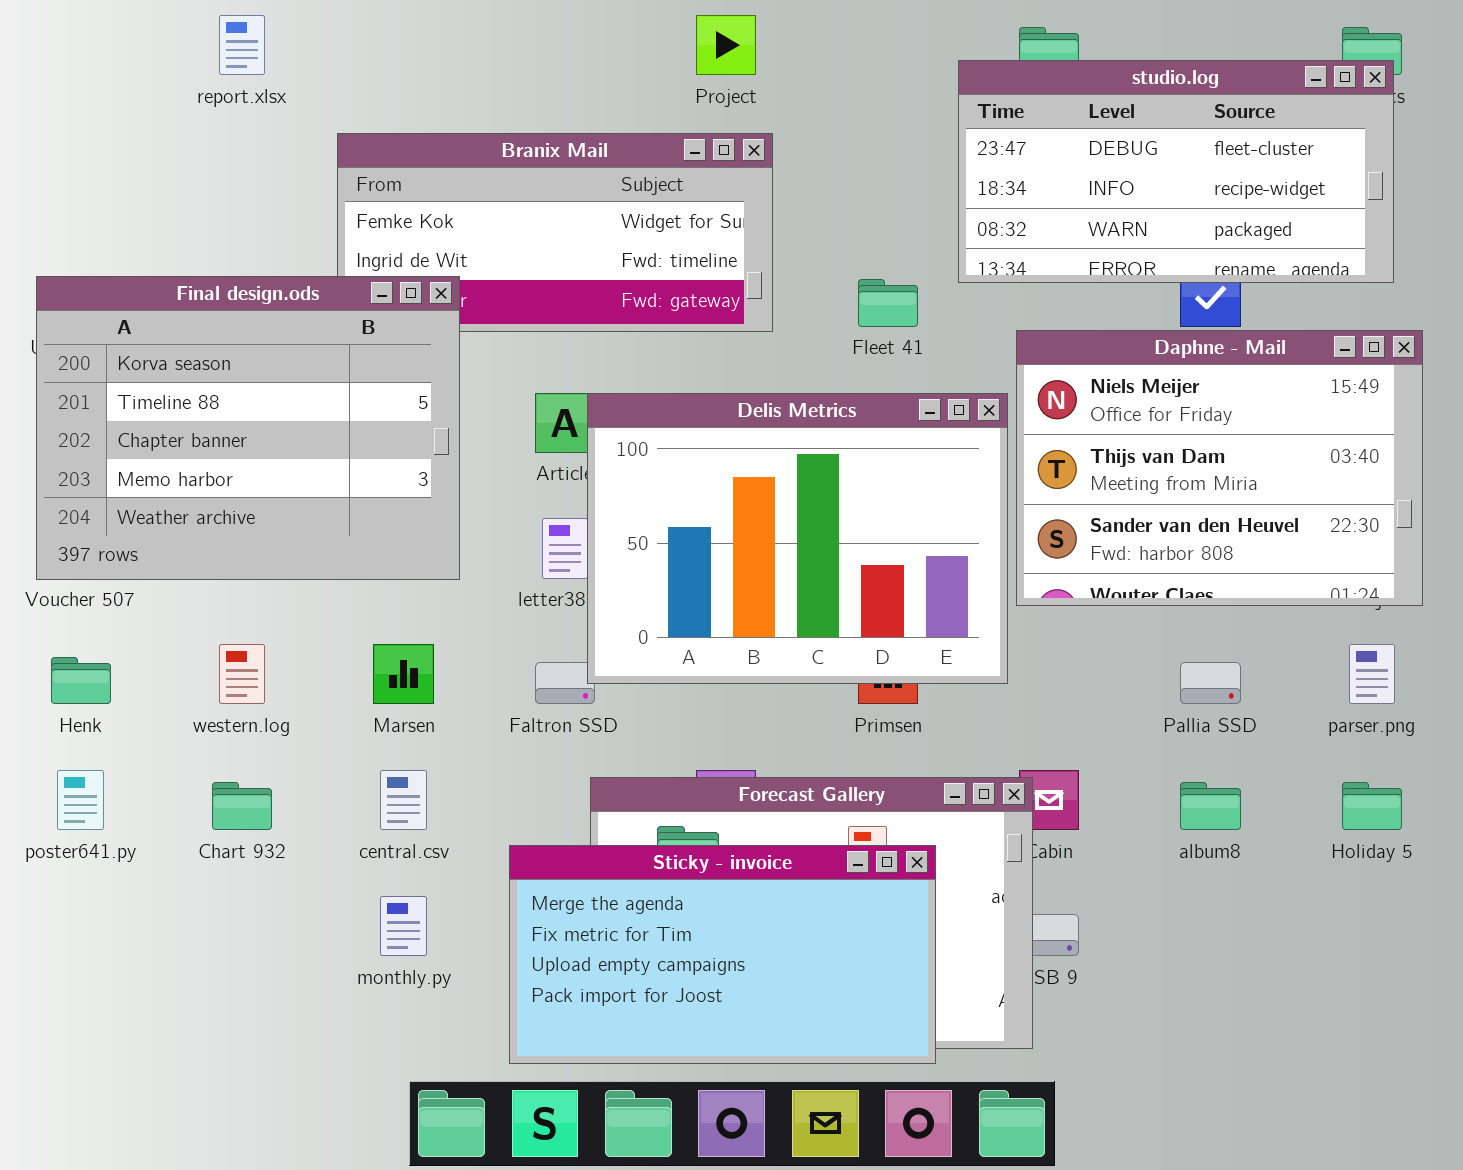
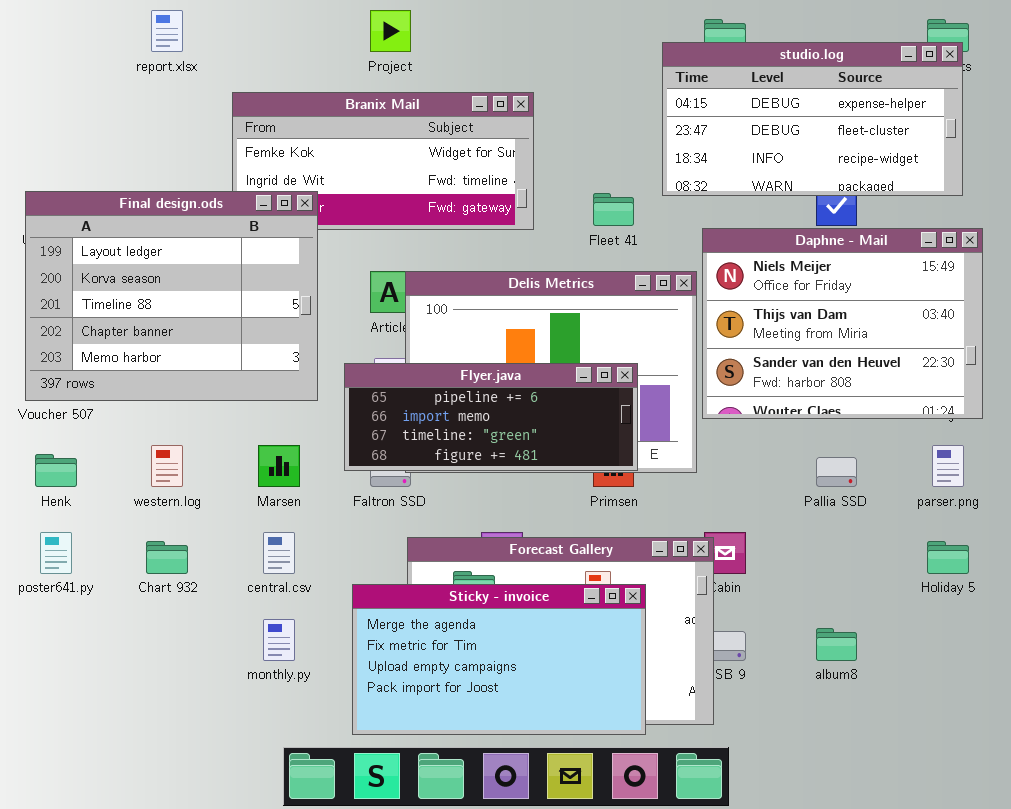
Project: [696,15,756,75] -> [370,10,411,52], moved
studio.log: [958,60,1394,283] -> [662,42,963,196], scrolled up 1 row
Final design.ods: [36,276,460,580] -> [25,191,318,401], scrolled up 1 row
Flyer.java: none -> [344,363,638,471], opened
album8: [1180,782,1241,830] -> [816,628,857,661], moved

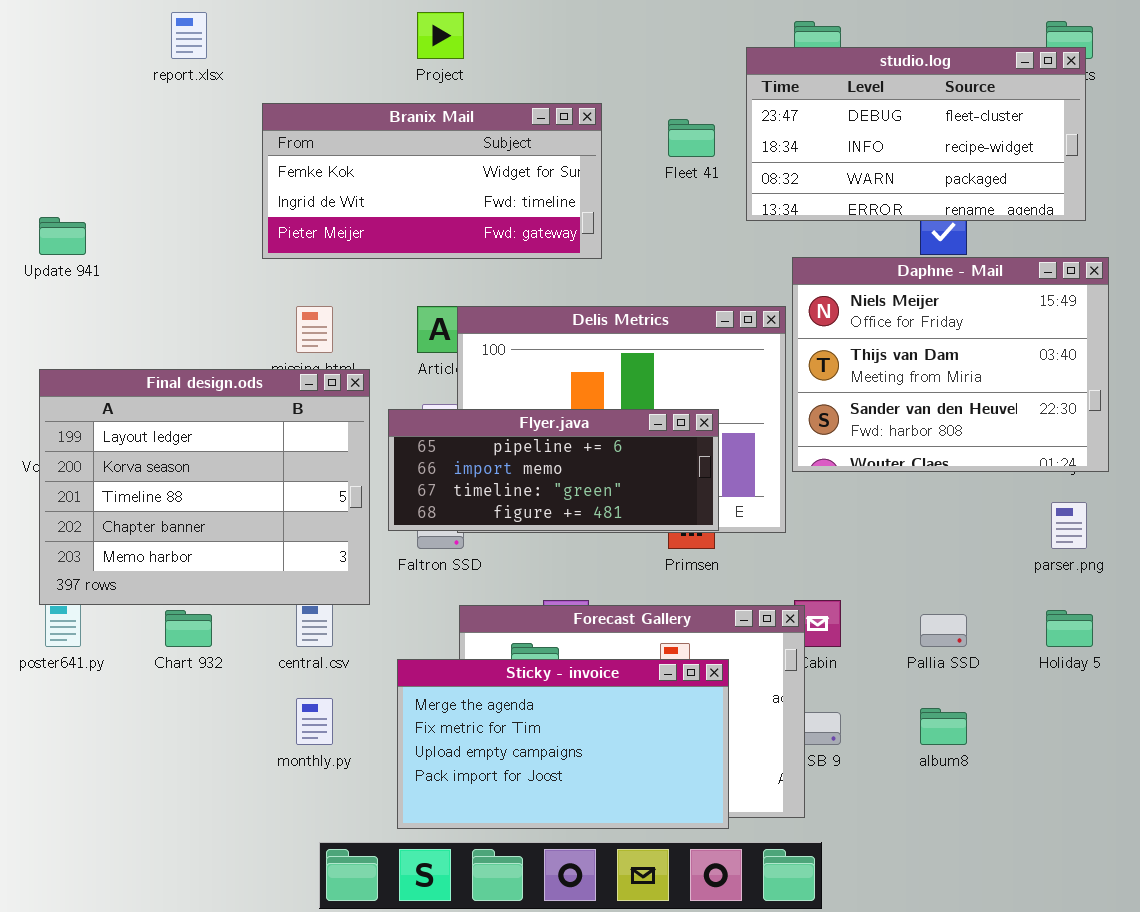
studio.log: [662,42,963,196] -> [746,47,1086,221], scrolled down 1 row
Final design.ods: [25,191,318,401] -> [39,369,370,605], moved
Fleet 41: [593,193,634,226] -> [668,119,715,157], moved
Pallia SSD: [816,457,857,487] -> [920,614,967,647], moved

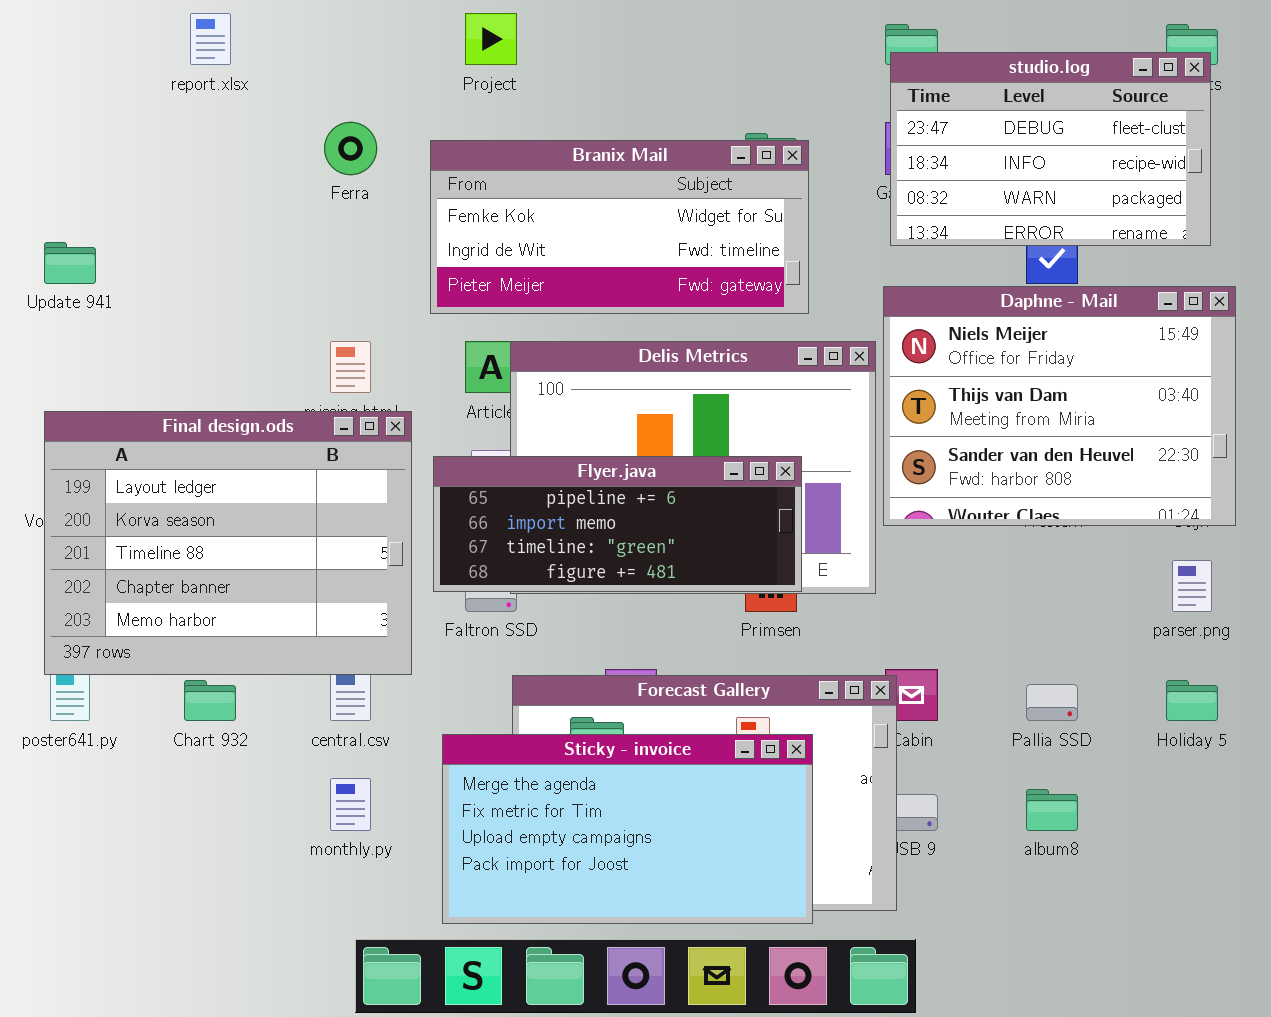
studio.log: [746,47,1086,221] -> [890,52,1211,246], resized
Branix Mail: [262,103,602,259] -> [430,140,809,314], moved

